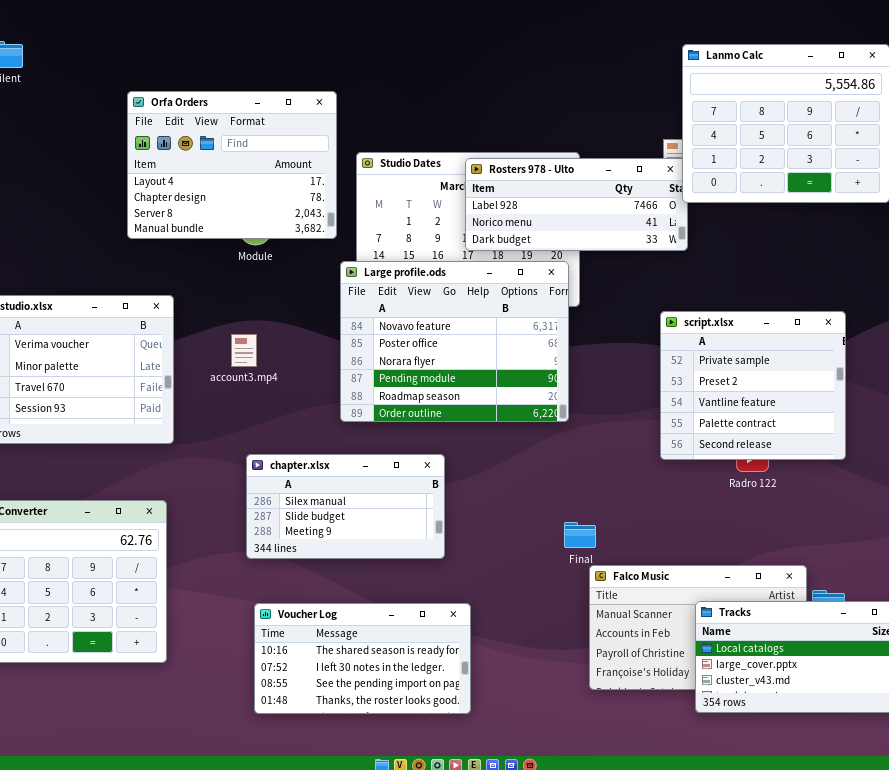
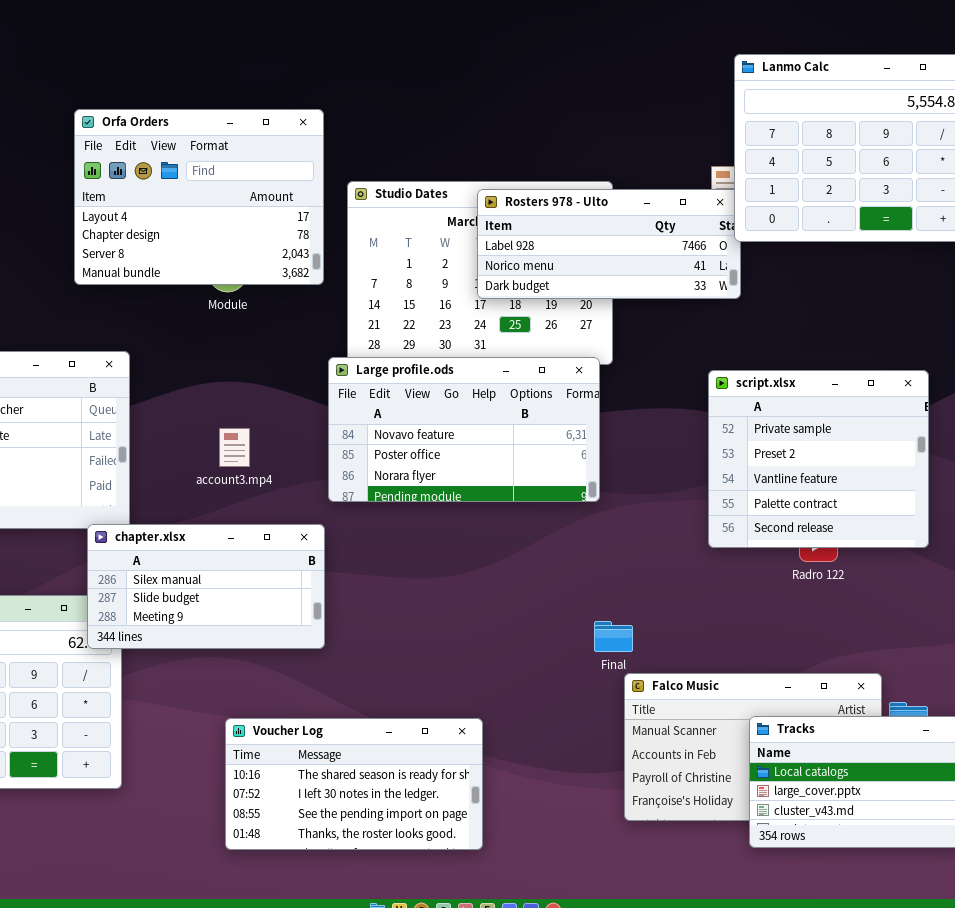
Large profile.ods: [340,261,569,422] -> [328,357,600,502], resized
account3.mp4: [231,334,257,367] -> [219,428,250,467], moved
chapter.xlsx: [246,454,445,559] -> [87,524,325,649], moved

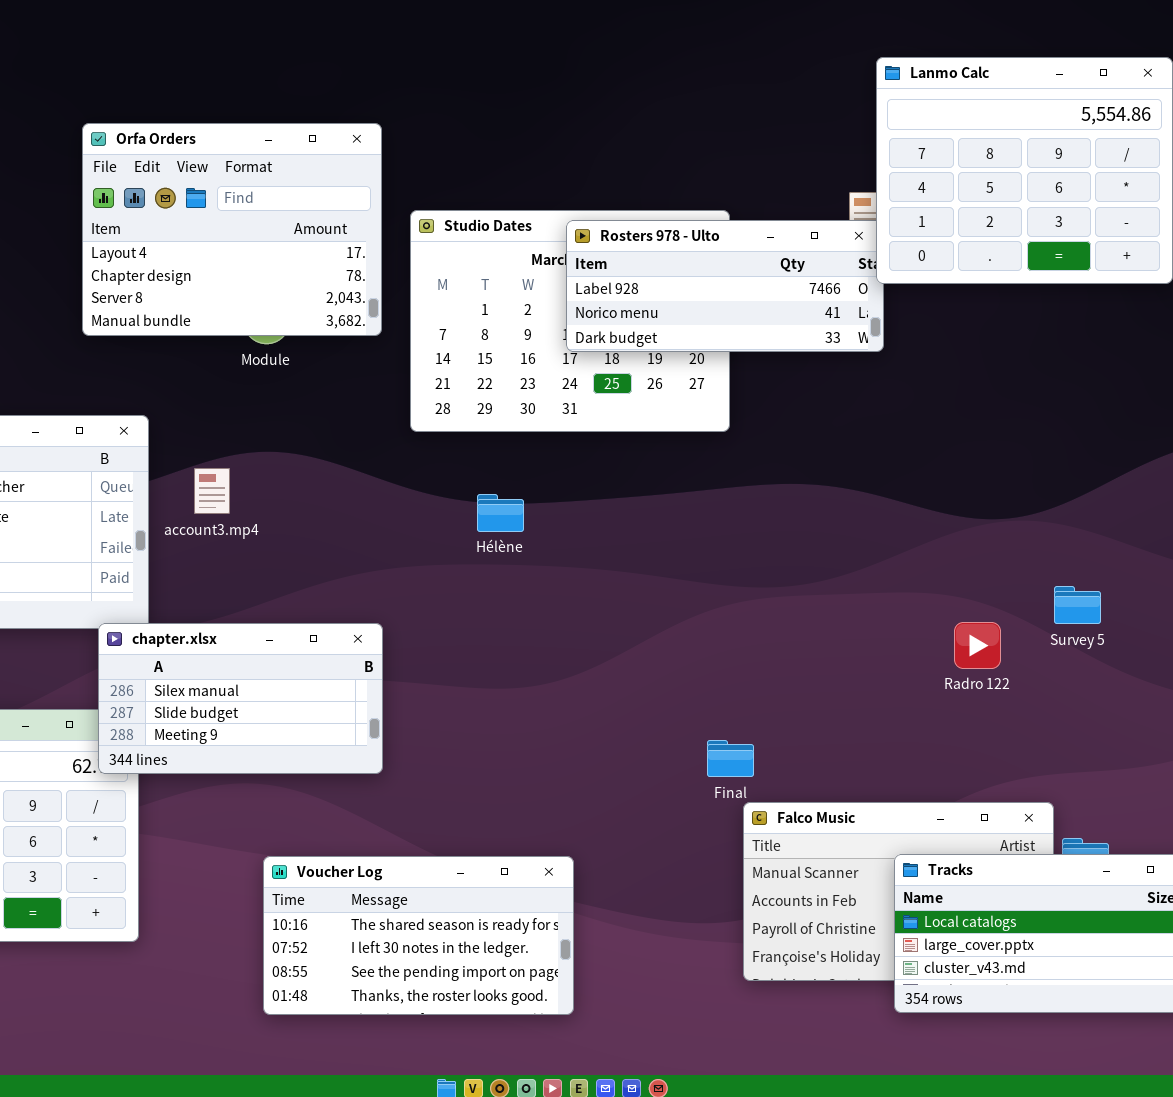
Large profile.ods: [328,357,600,502] -> none, closed
script.xlsx: [708,370,929,548] -> none, closed
account3.mp4: [219,428,250,467] -> [194,468,230,514], moved

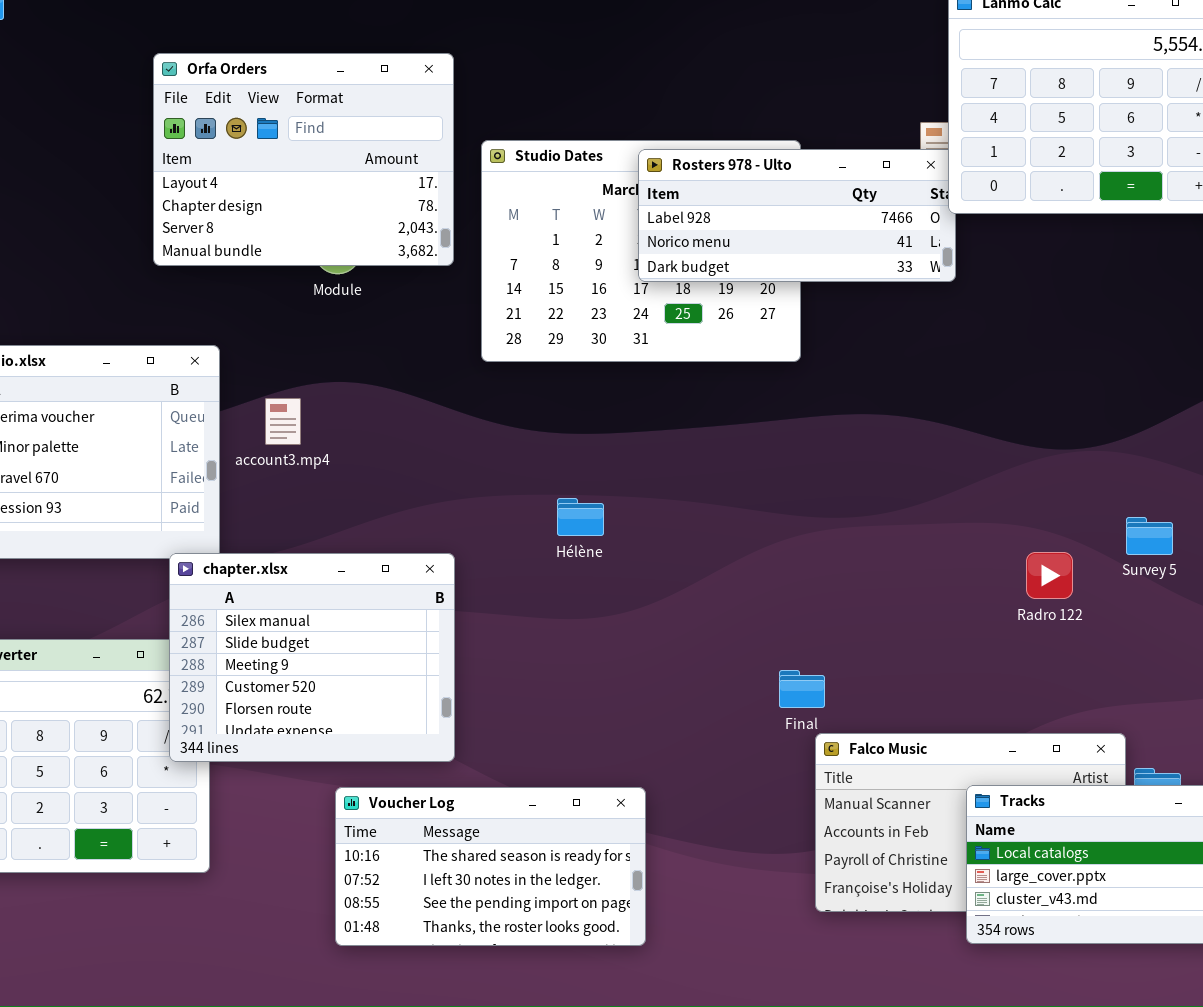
Hélène: [477,494,524,532] -> [557,498,604,536], moved
chapter.xlsx: [98,623,383,774] -> [169,553,455,762], resized

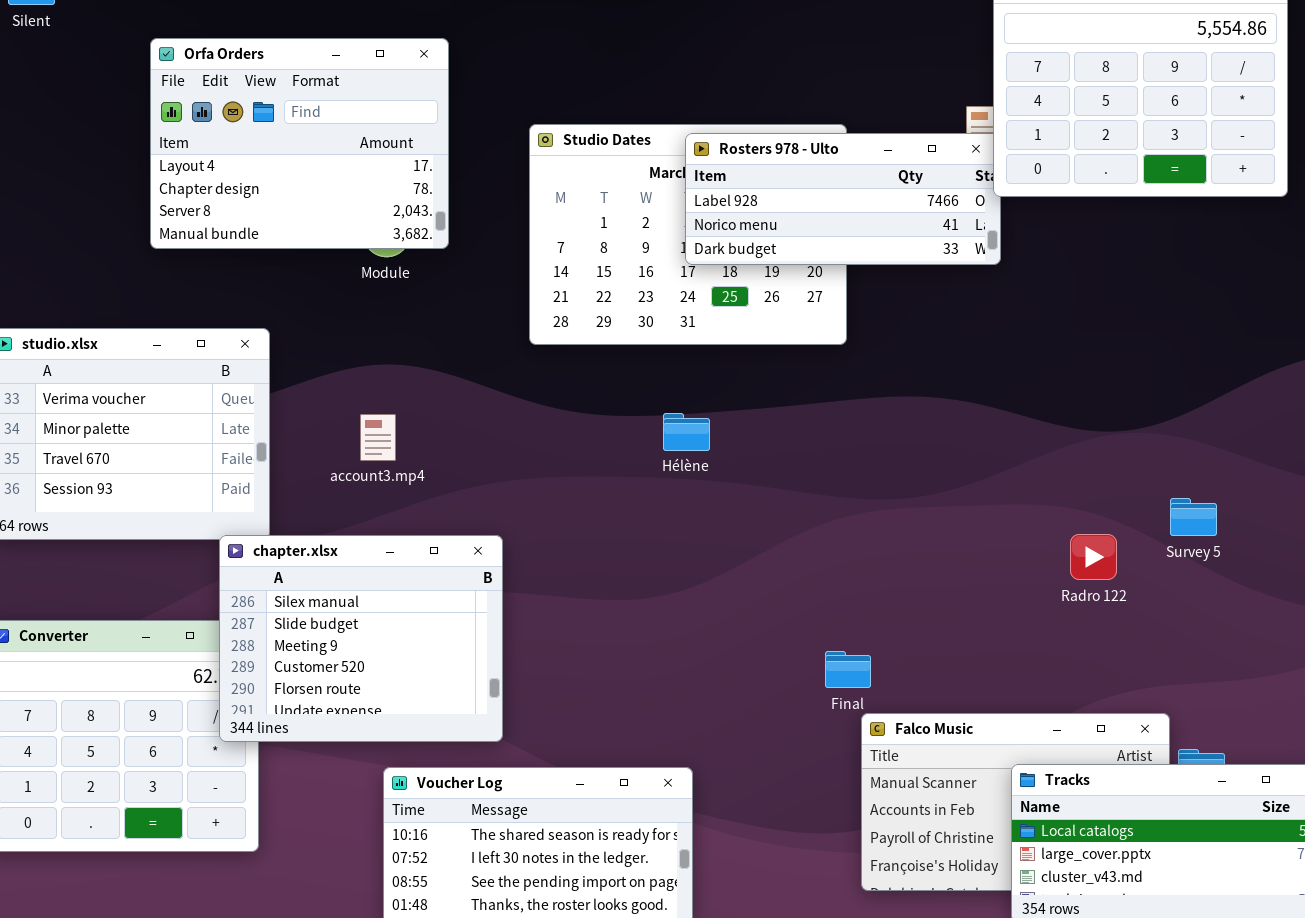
Orfa Orders: [153,53,454,266] -> [150,38,449,249], moved
account3.mp4: [265,398,301,445] -> [360,414,396,461], moved
Hélène: [557,498,604,536] -> [663,413,710,451], moved

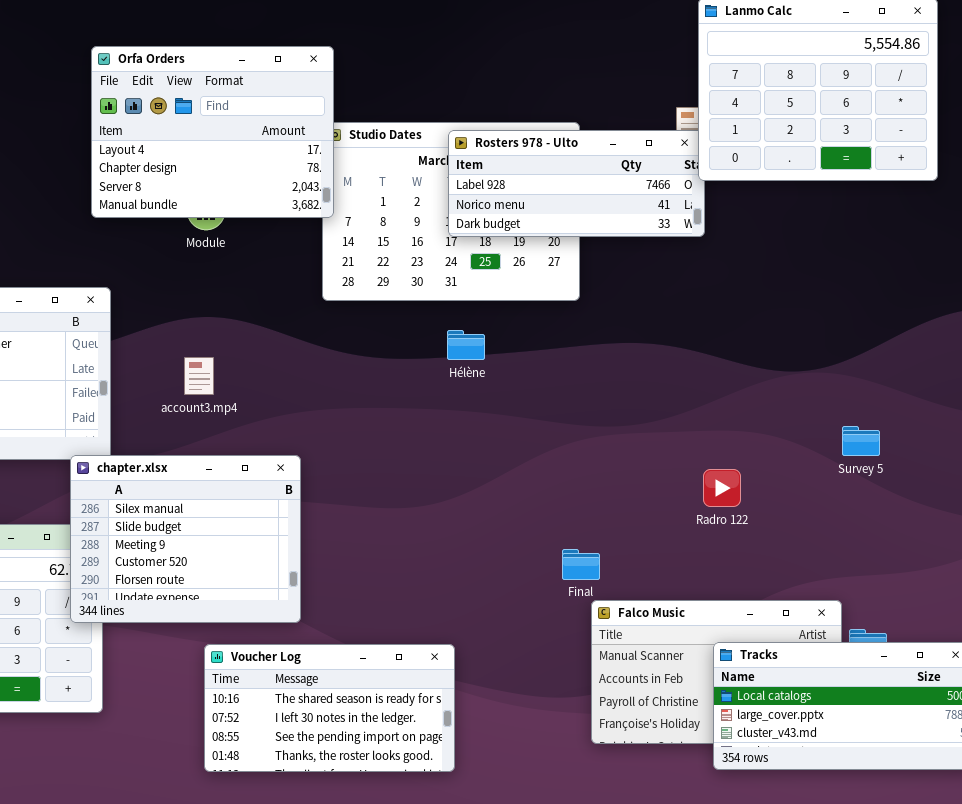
Orfa Orders: [150,38,449,249] -> [91,46,334,218], moved
Hélène: [663,413,710,451] -> [447,330,485,360], moved
Radro 122: [1070,534,1117,580] -> [703,469,741,507], moved

